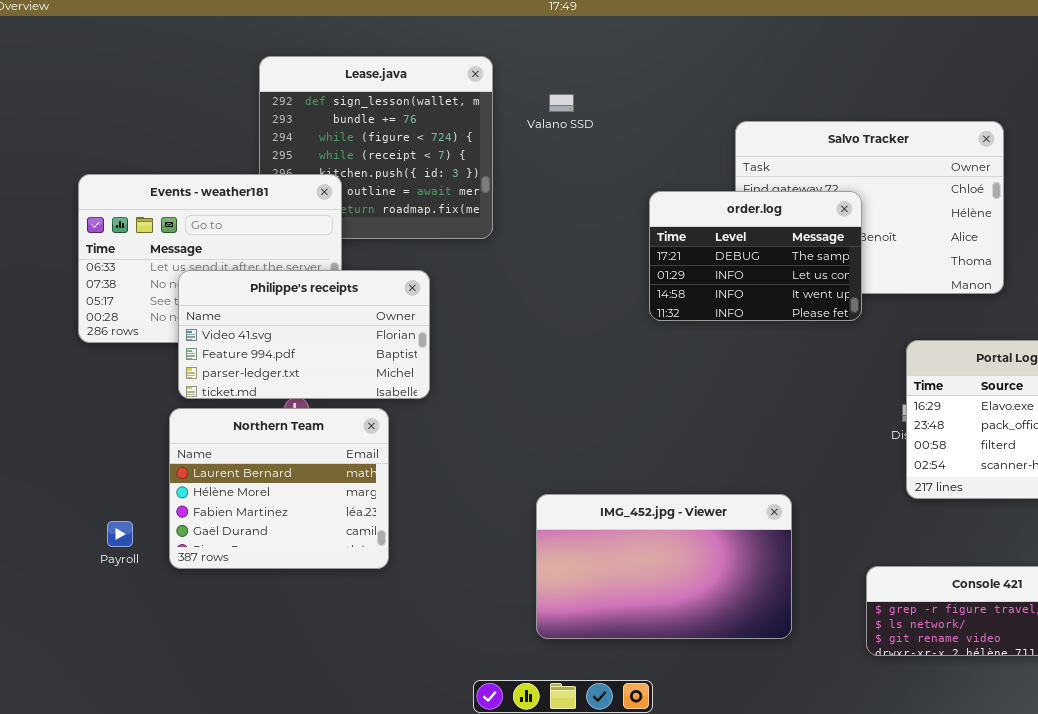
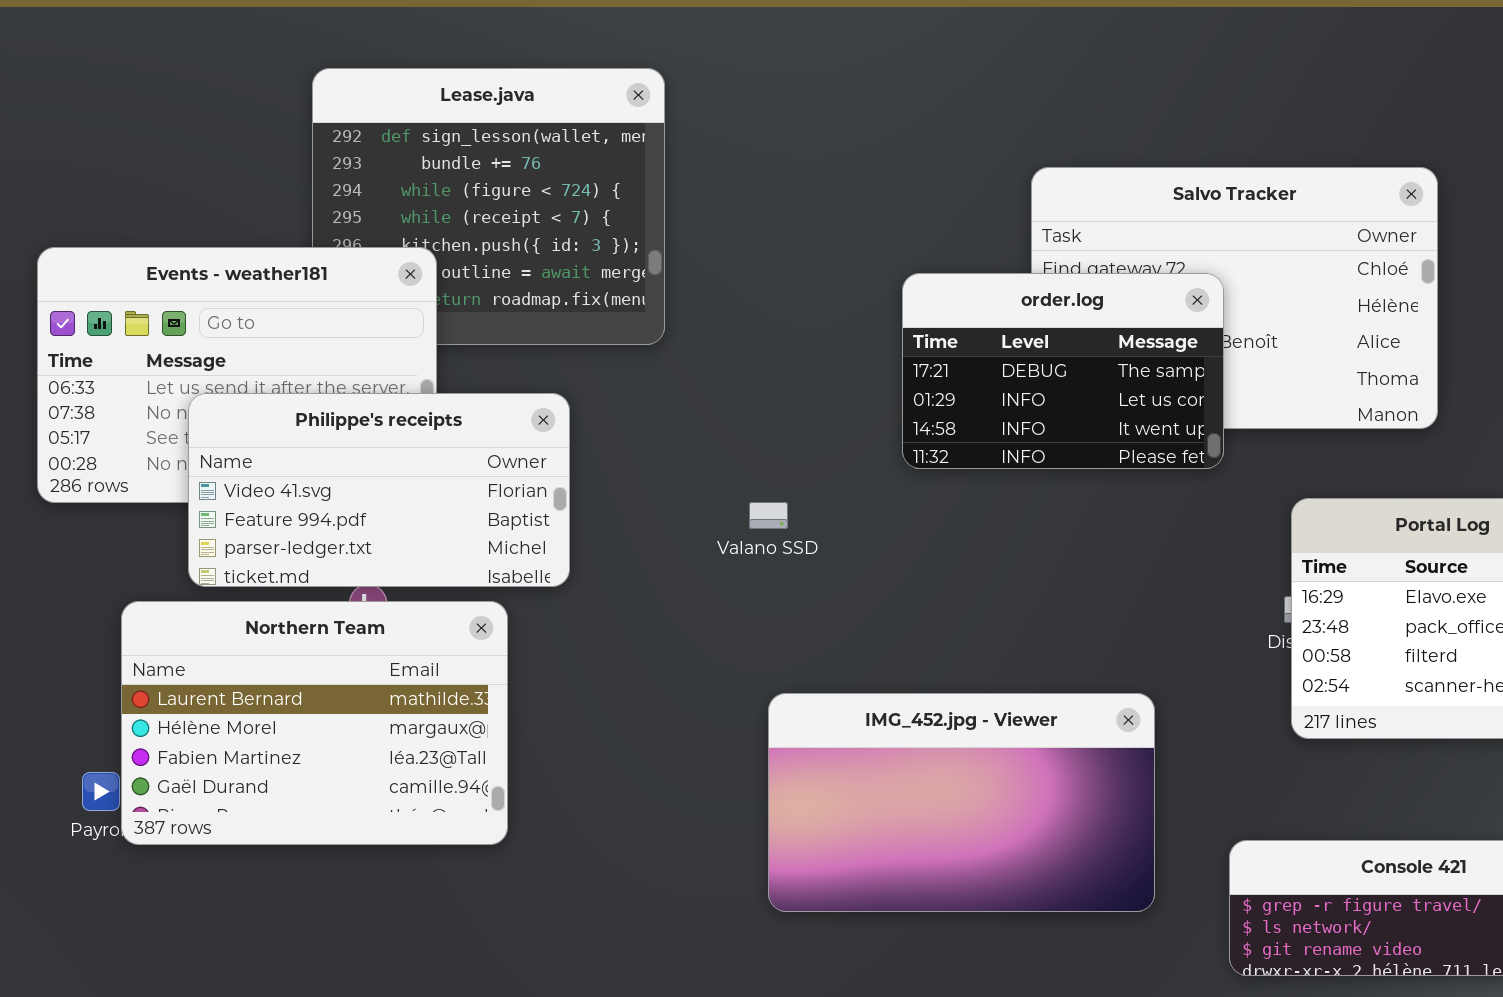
Valano SSD: [549,94,574,112] -> [749,502,788,529], moved
Northern Team: [169,408,389,569] -> [121,601,508,845], resized
IMG_452.jpg - Viewer: [536,494,792,639] -> [768,693,1155,912], moved

